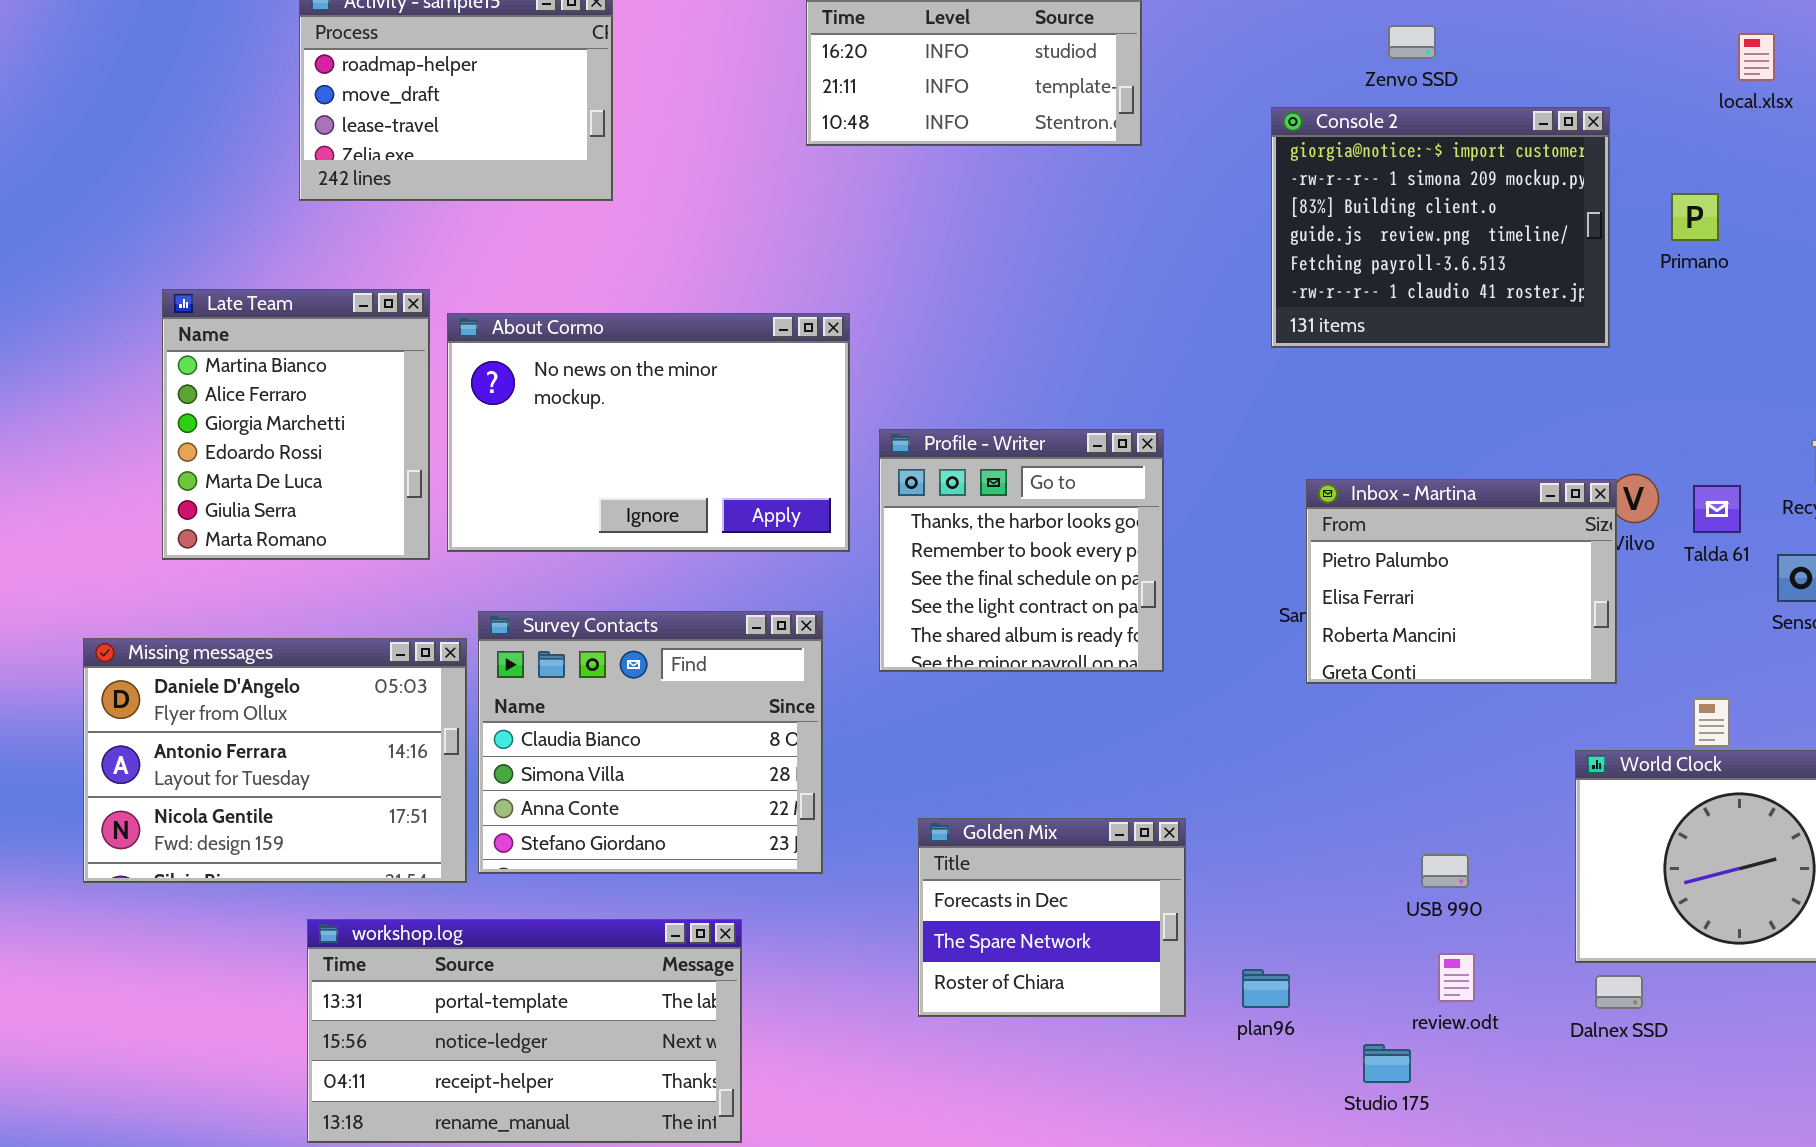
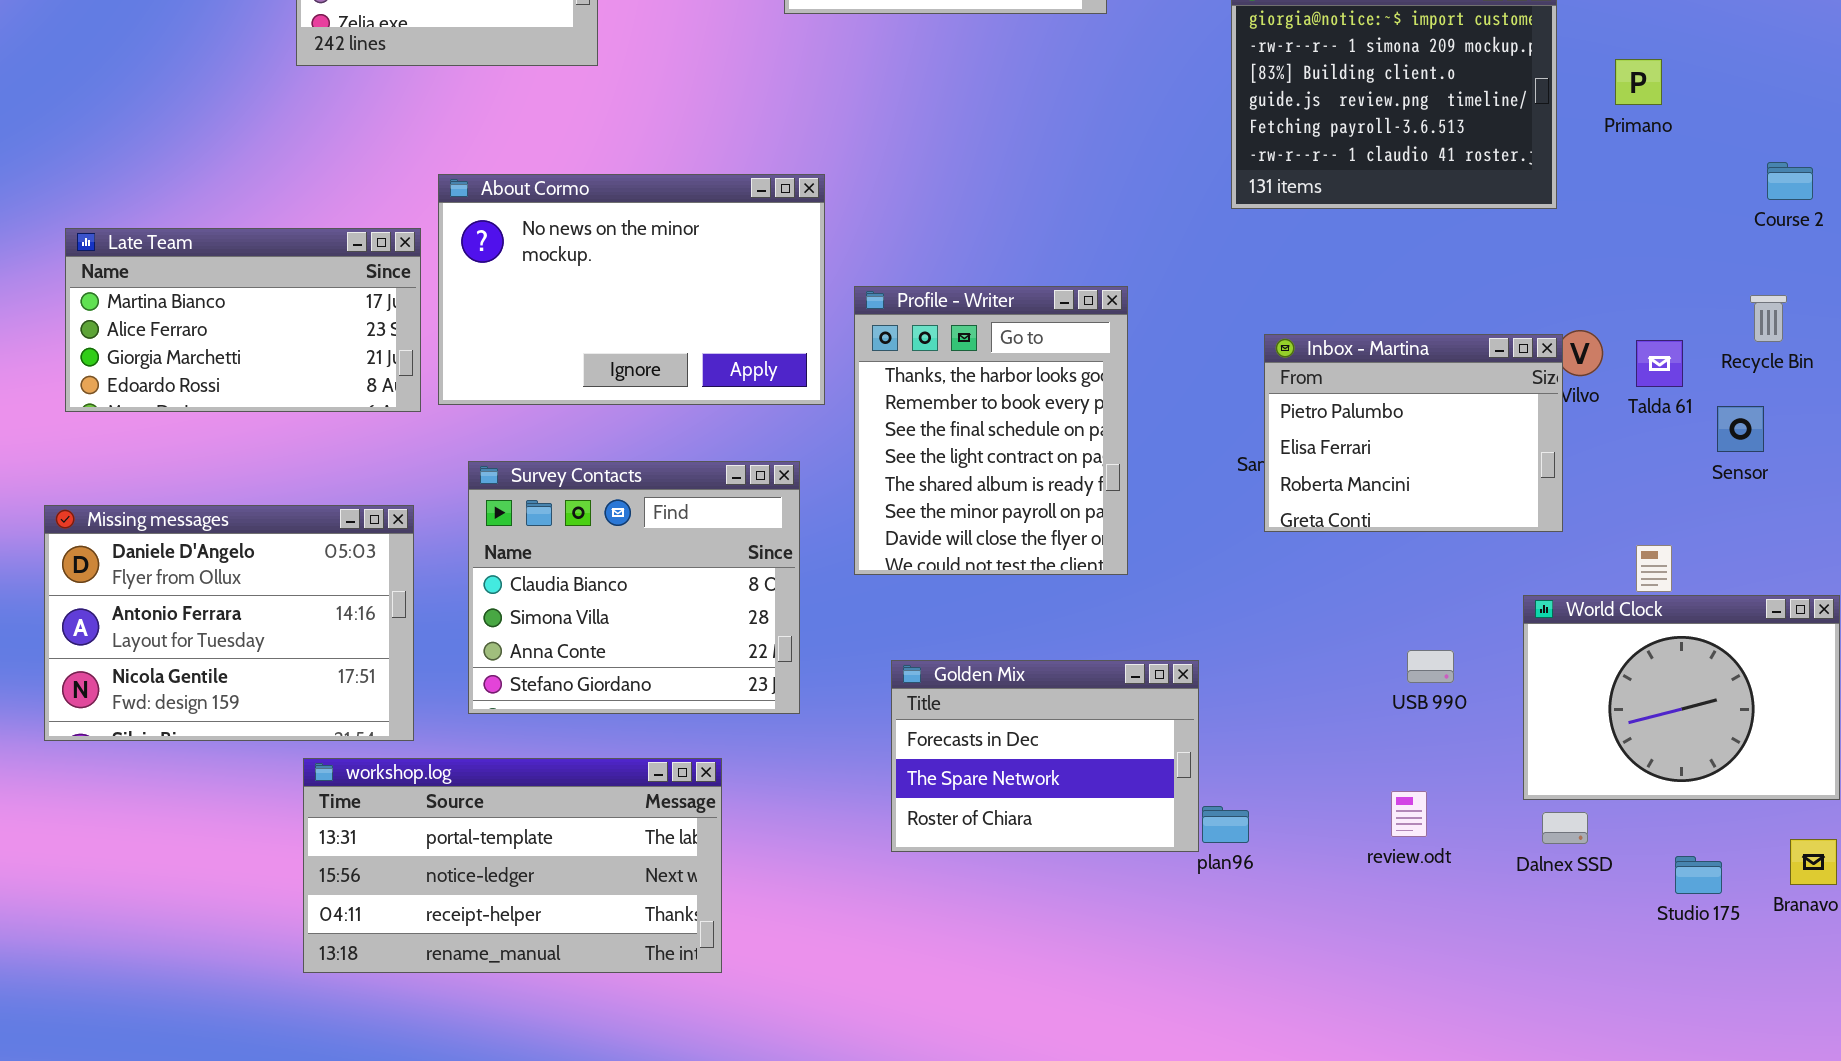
Late Team: [162,289,430,560] -> [65,228,421,412], resized
Profile - Writer: [879,429,1164,672] -> [854,286,1128,575], resized
Missing messages: [83,638,467,883] -> [44,505,414,741], moved
Golden Mix: [918,818,1186,1017] -> [891,660,1199,852], resized
USB 990: [1421,854,1469,888] -> [1407,650,1454,683], moved
Studio 175: [1363,1044,1411,1083] -> [1675,856,1722,894], moved

